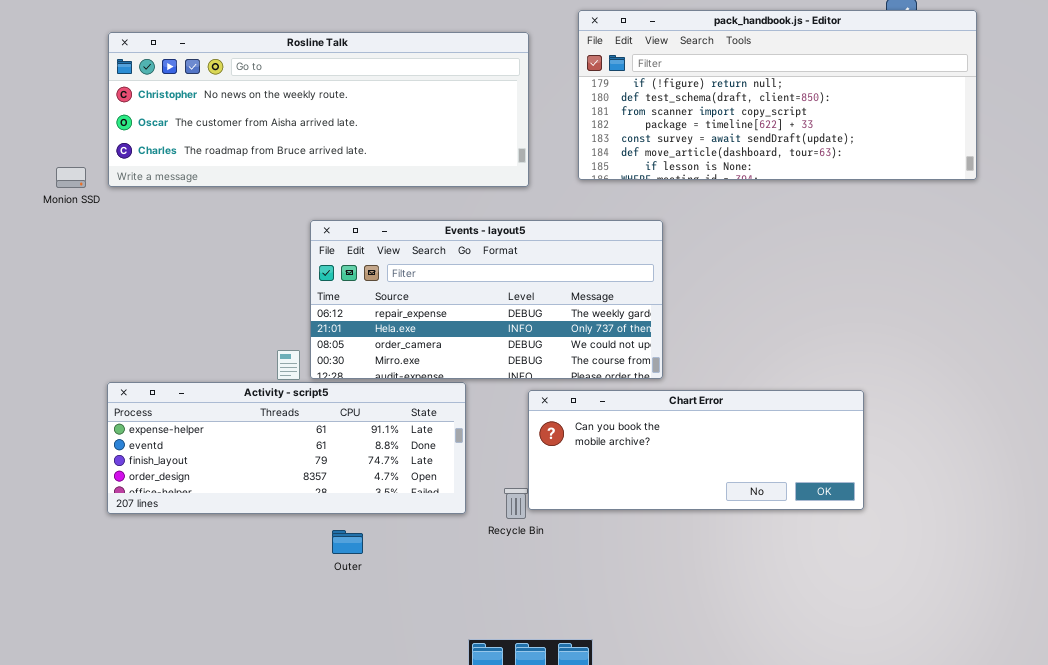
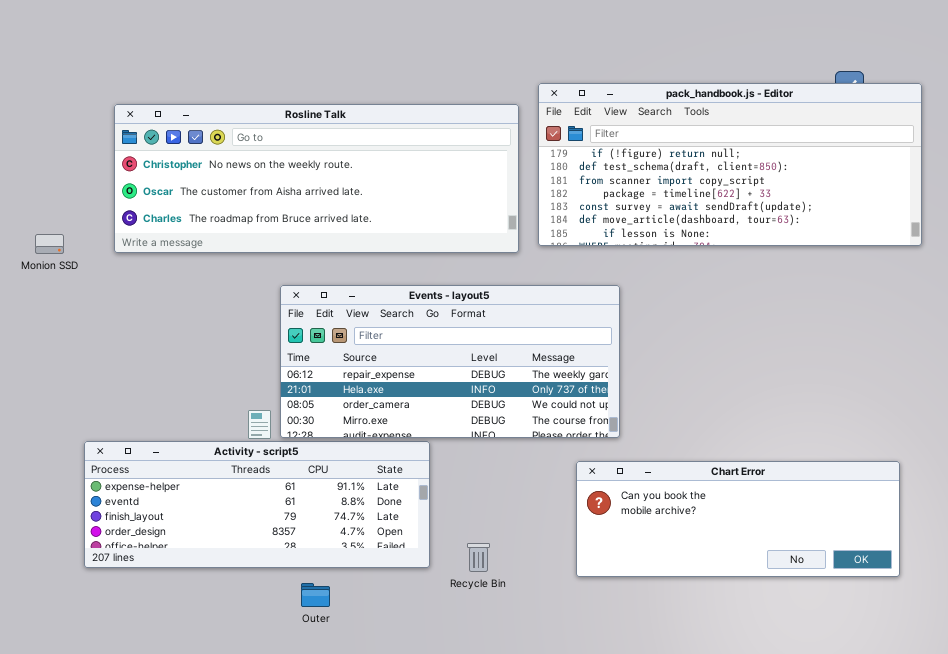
Rosline Talk: [108,32,529,187] -> [114,104,519,253], moved
Chart Error: [528,390,864,510] -> [576,461,900,577], moved

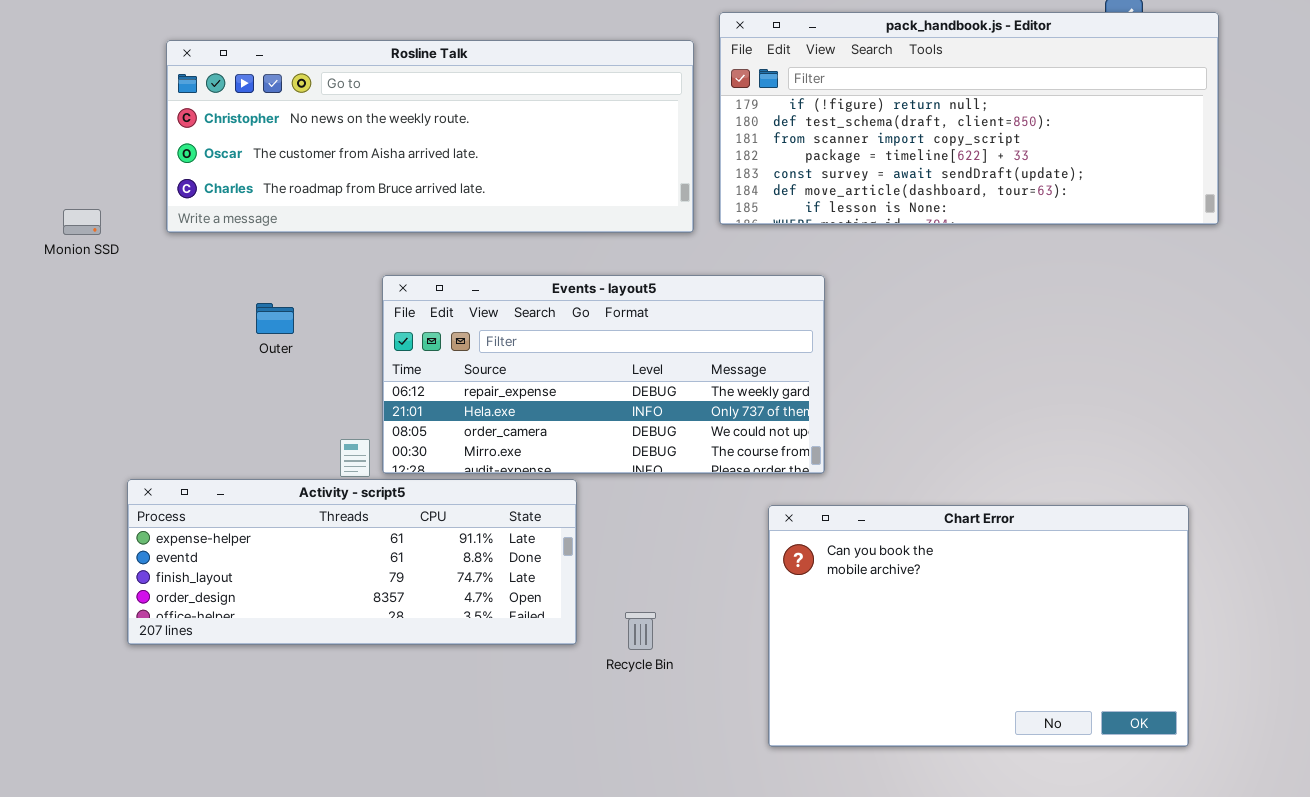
Chart Error: [576,461,900,577] -> [768,505,1189,747], resized
Outer: [301,583,330,607] -> [256,303,294,334], moved

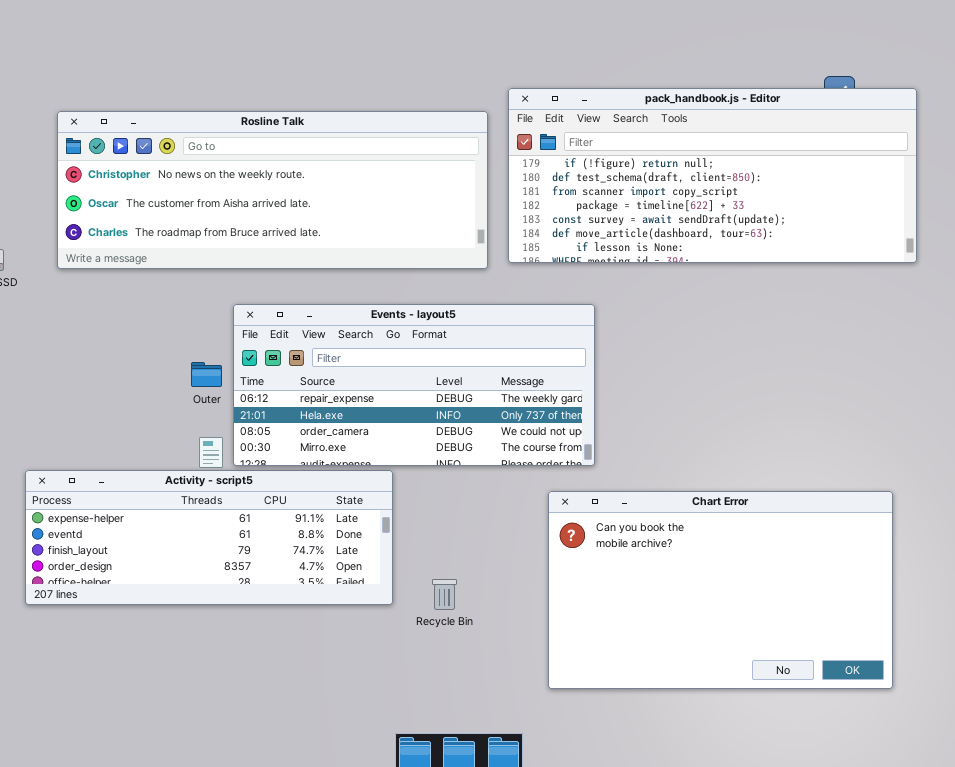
Outer: [256,303,294,334] -> [191,362,222,387], moved

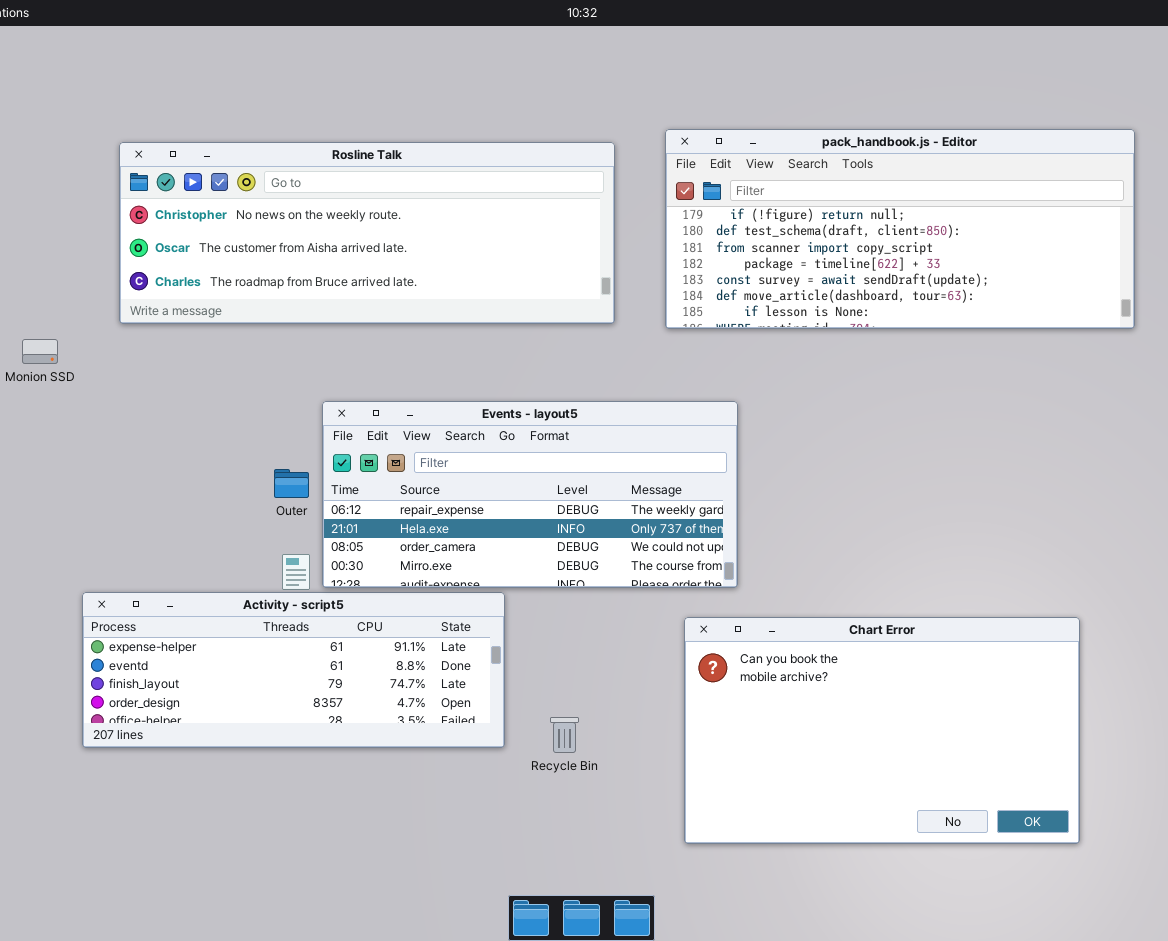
pack_handbook.js - Editor: [508,88,917,263] -> [665,129,1135,329], moved
Rosline Talk: [57,111,488,269] -> [119,142,615,324], moved

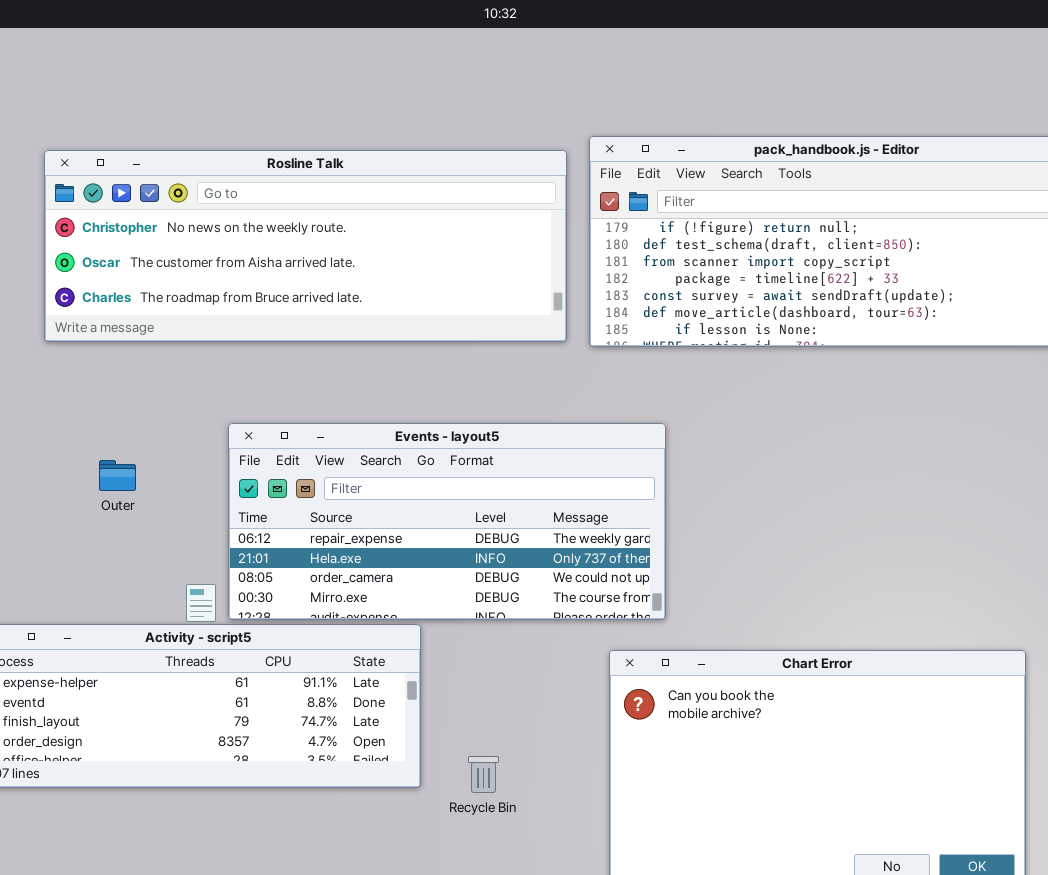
Rosline Talk: [119,142,615,324] -> [44,150,567,342], moved
Outer: [274,469,309,498] -> [99,460,136,491], moved

